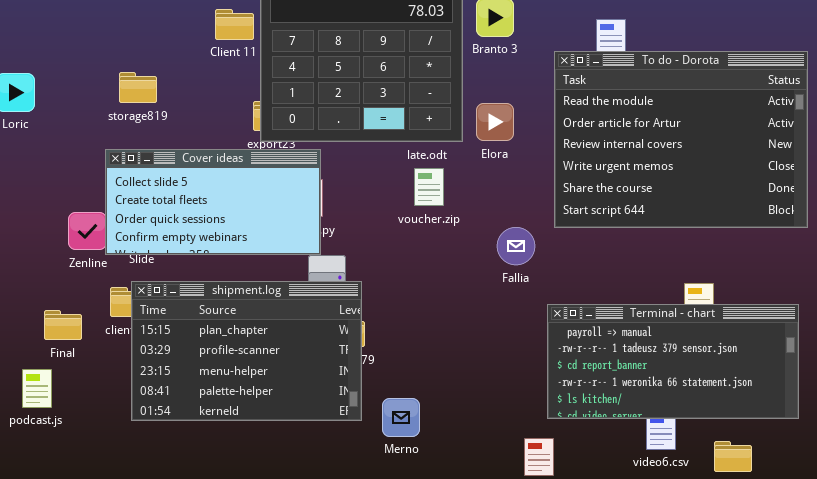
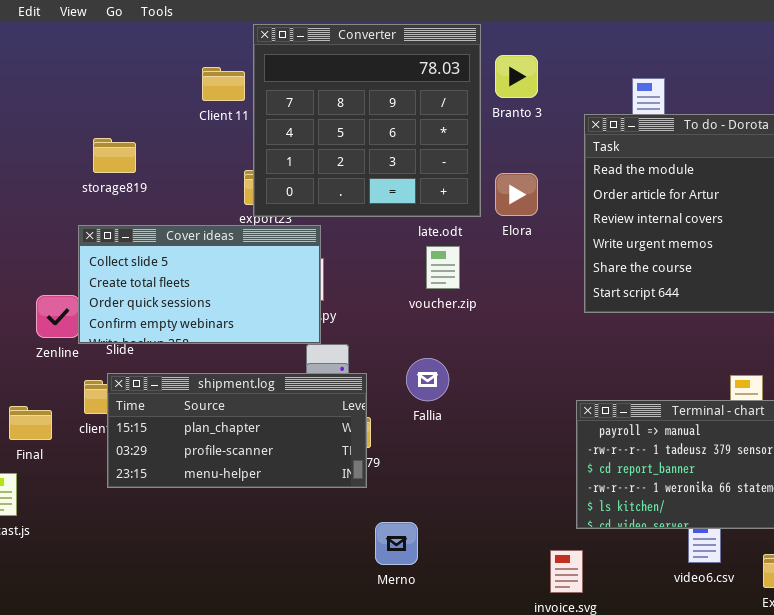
Fallia: [497,227,535,265] -> [406,358,449,401], moved
shipment.log: [131,281,362,421] -> [107,373,367,488], resized
Merno: [382,398,420,437] -> [375,522,418,565], moved

